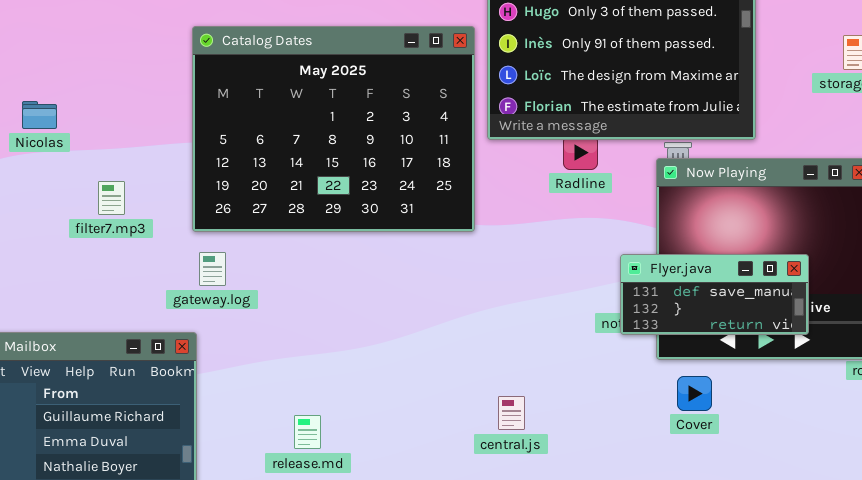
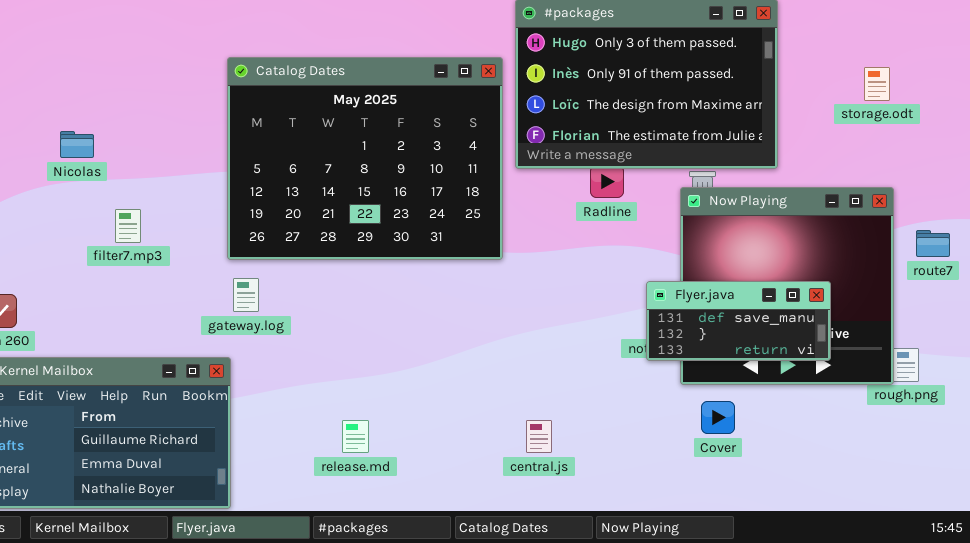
filter7.mp3: [98,181,125,215] -> [115,209,141,243], moved
release.md: [294,415,321,449] -> [342,420,369,453], moved

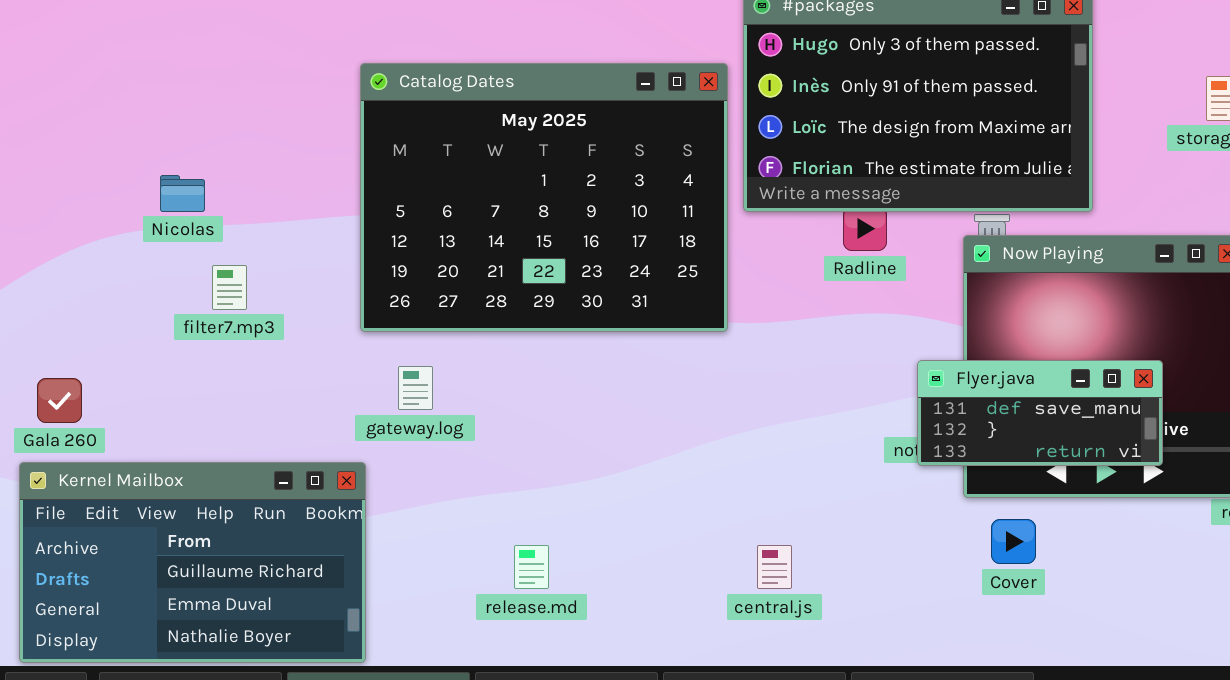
Nicolas: [60,131,94,158] -> [160,175,205,212], moved
gateway.log: [233,278,259,312] -> [398,366,433,410], moved

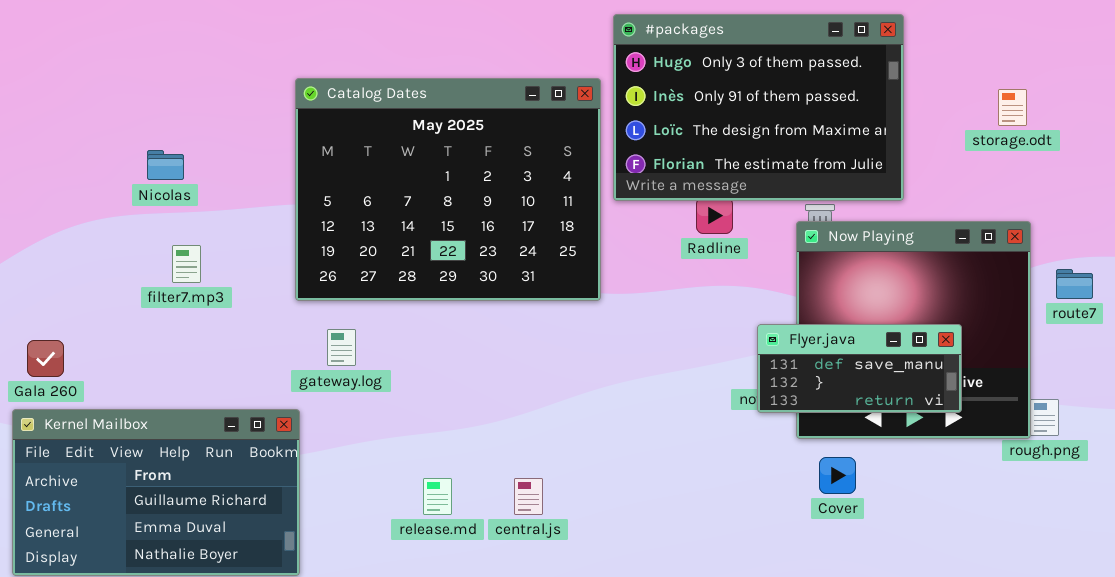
Nicolas: [160,175,205,212] -> [147,150,184,180], moved
central.js: [757,545,792,589] -> [514,478,543,515], moved

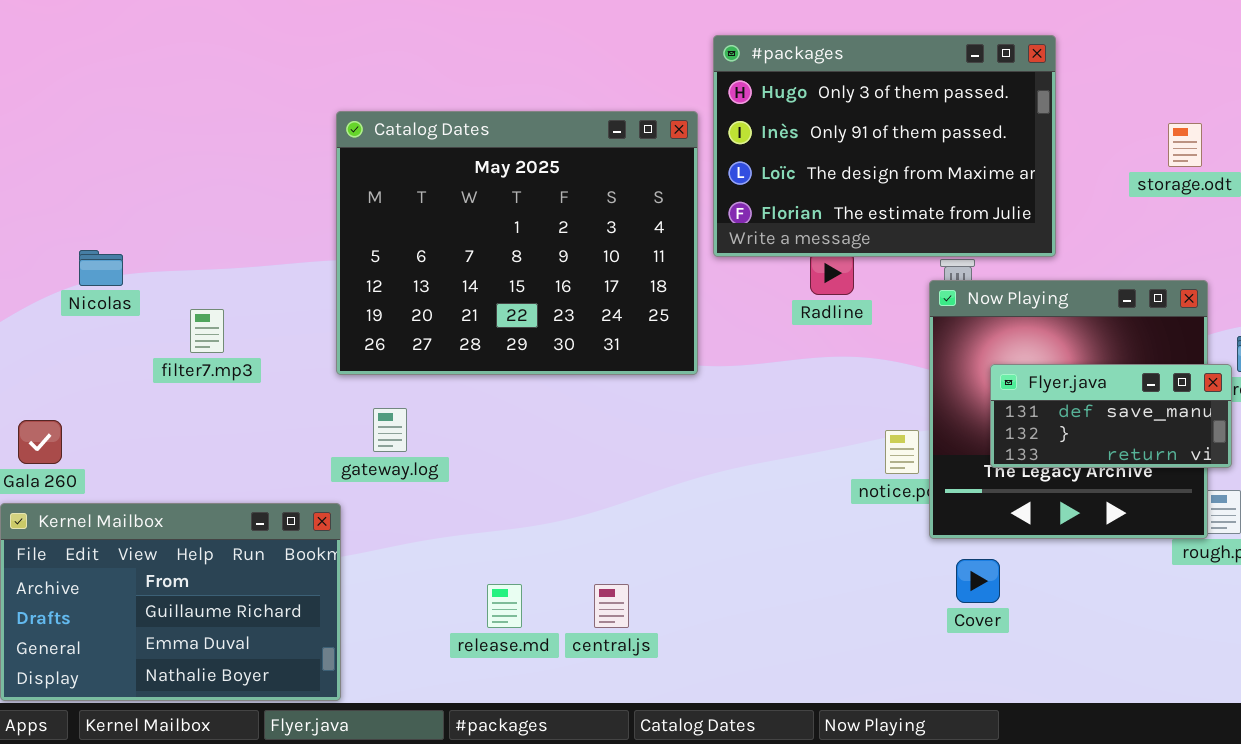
Nicolas: [147,150,184,180] -> [79,250,123,286], moved
Flyer.java: [757,324,962,413] -> [990,364,1232,468], moved

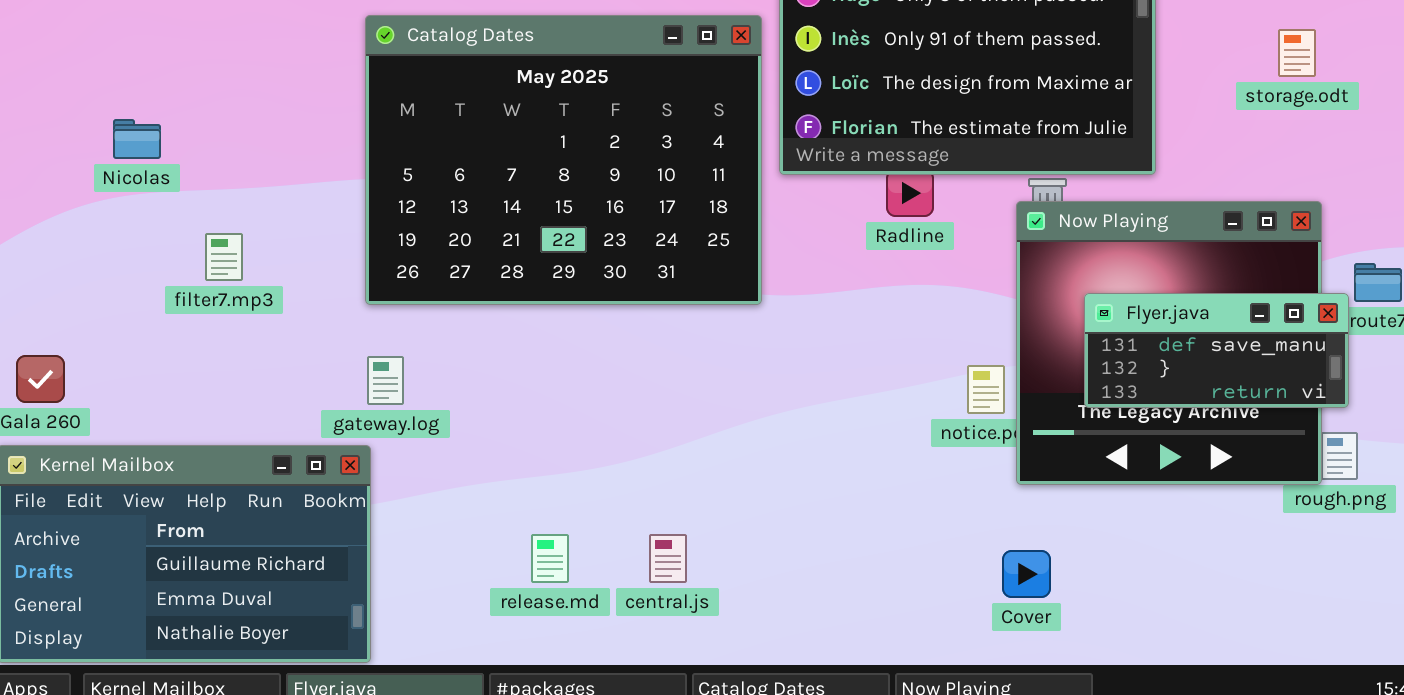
Nicolas: [79,250,123,286] -> [113,119,161,159], moved
gateway.log: [373,408,407,452] -> [367,356,404,405], moved
Cover: [956,559,1000,603] -> [1002,550,1051,598], moved

